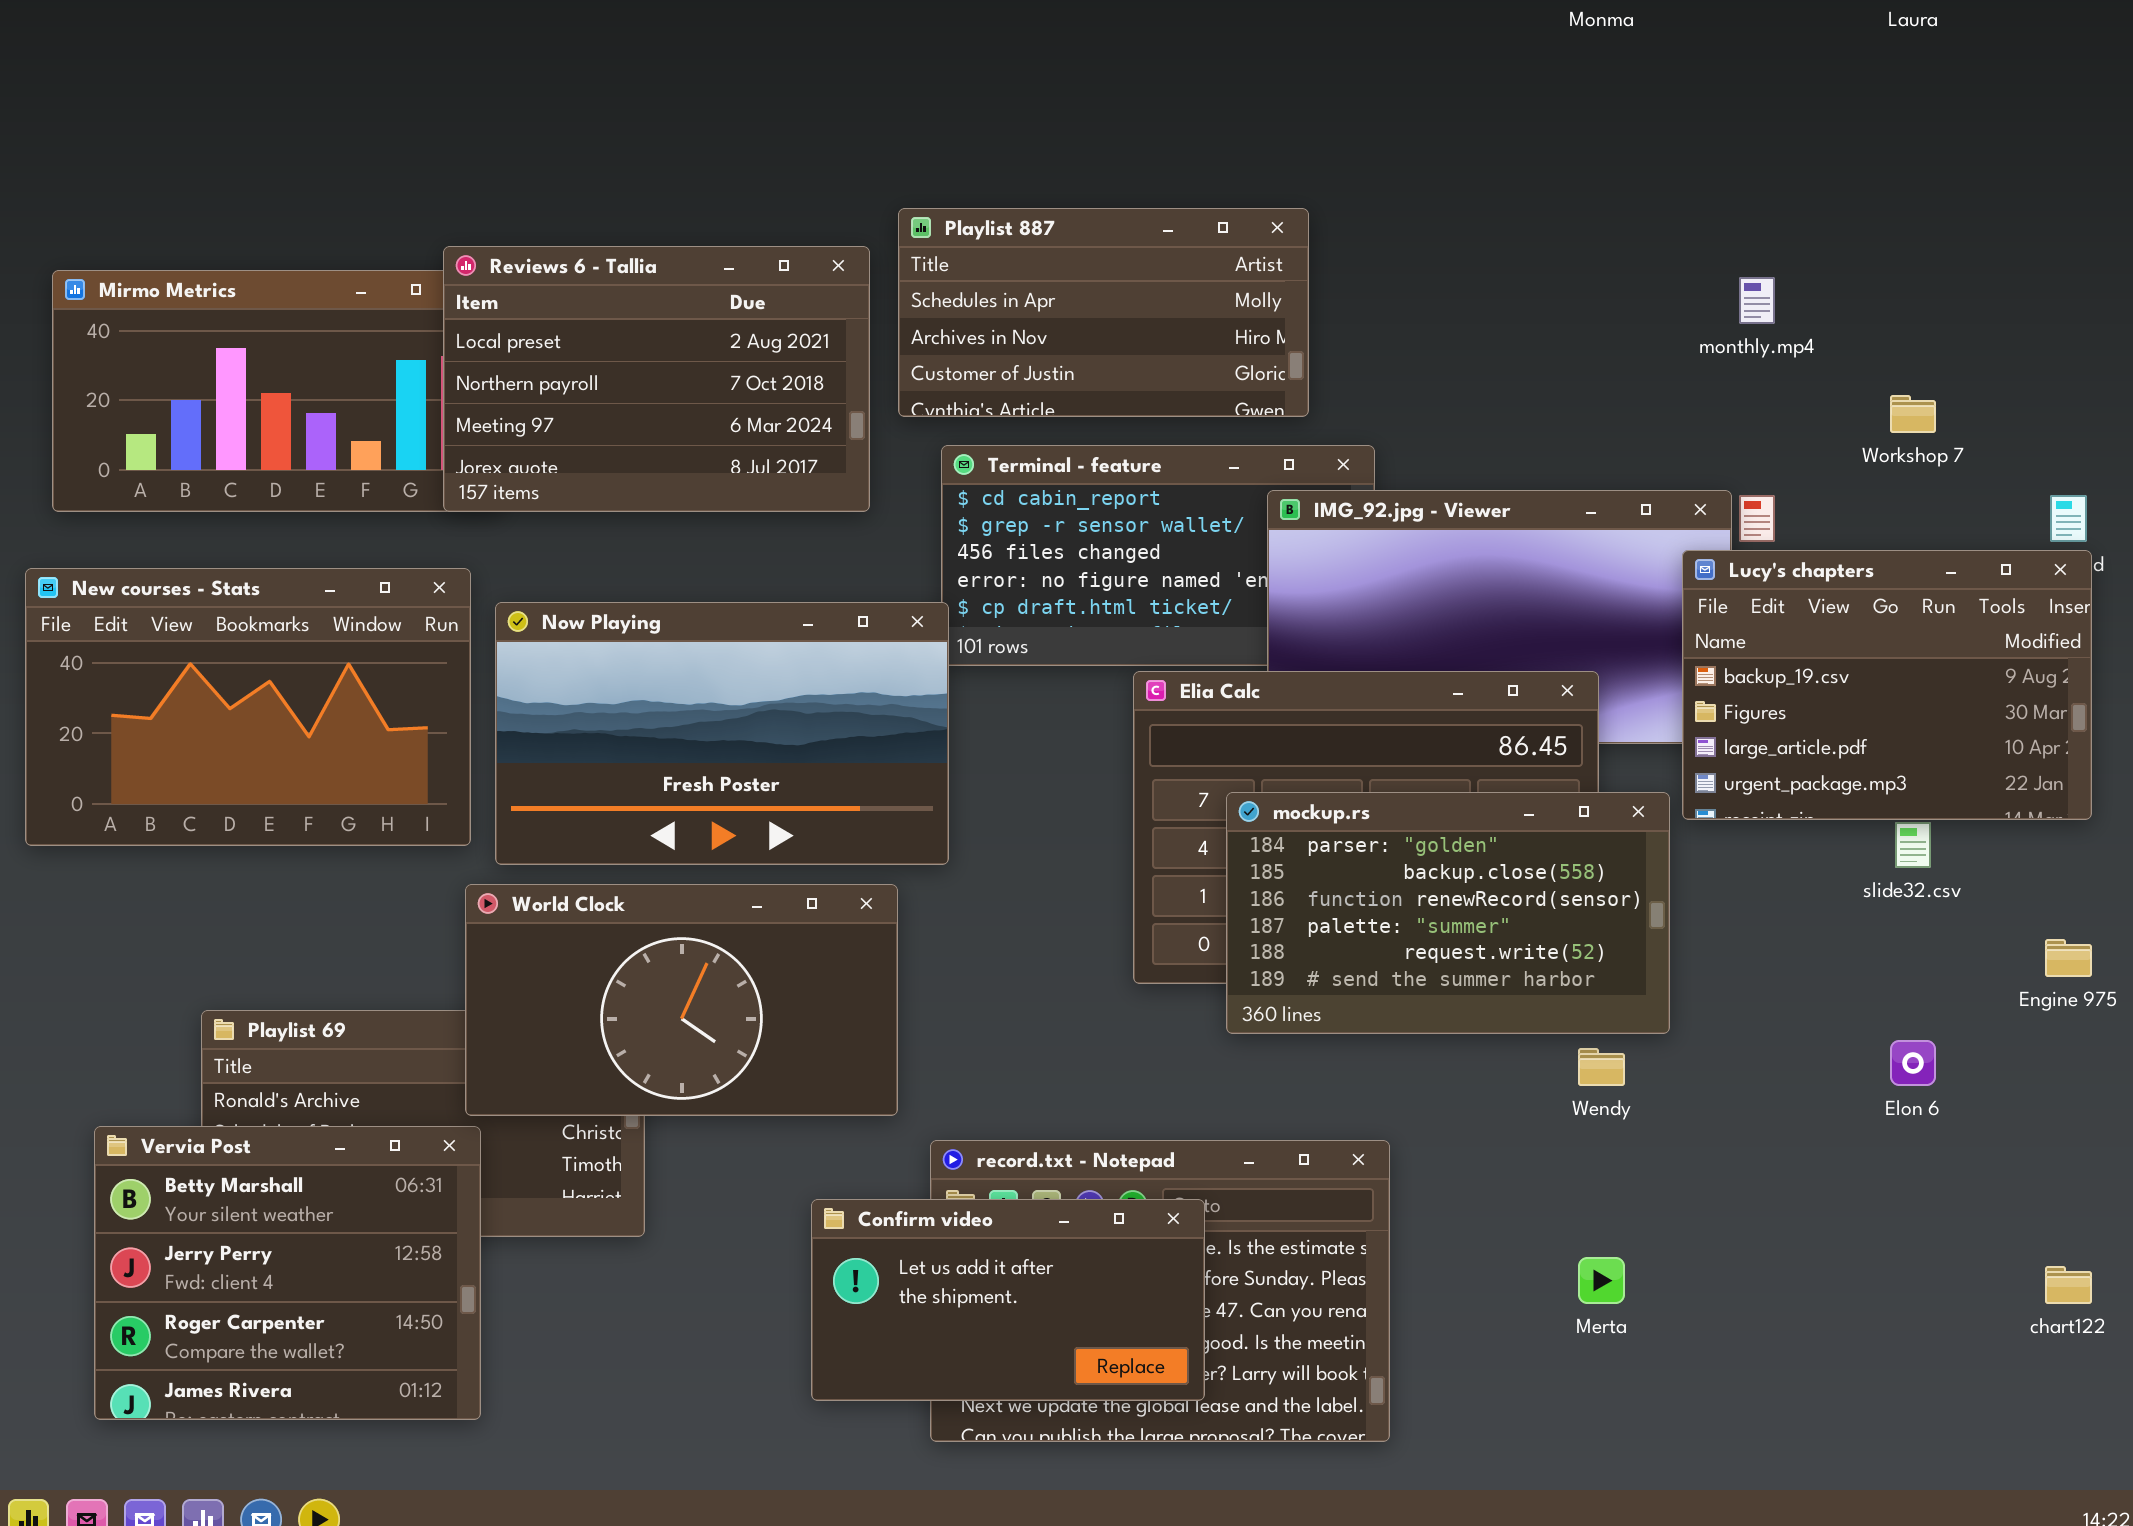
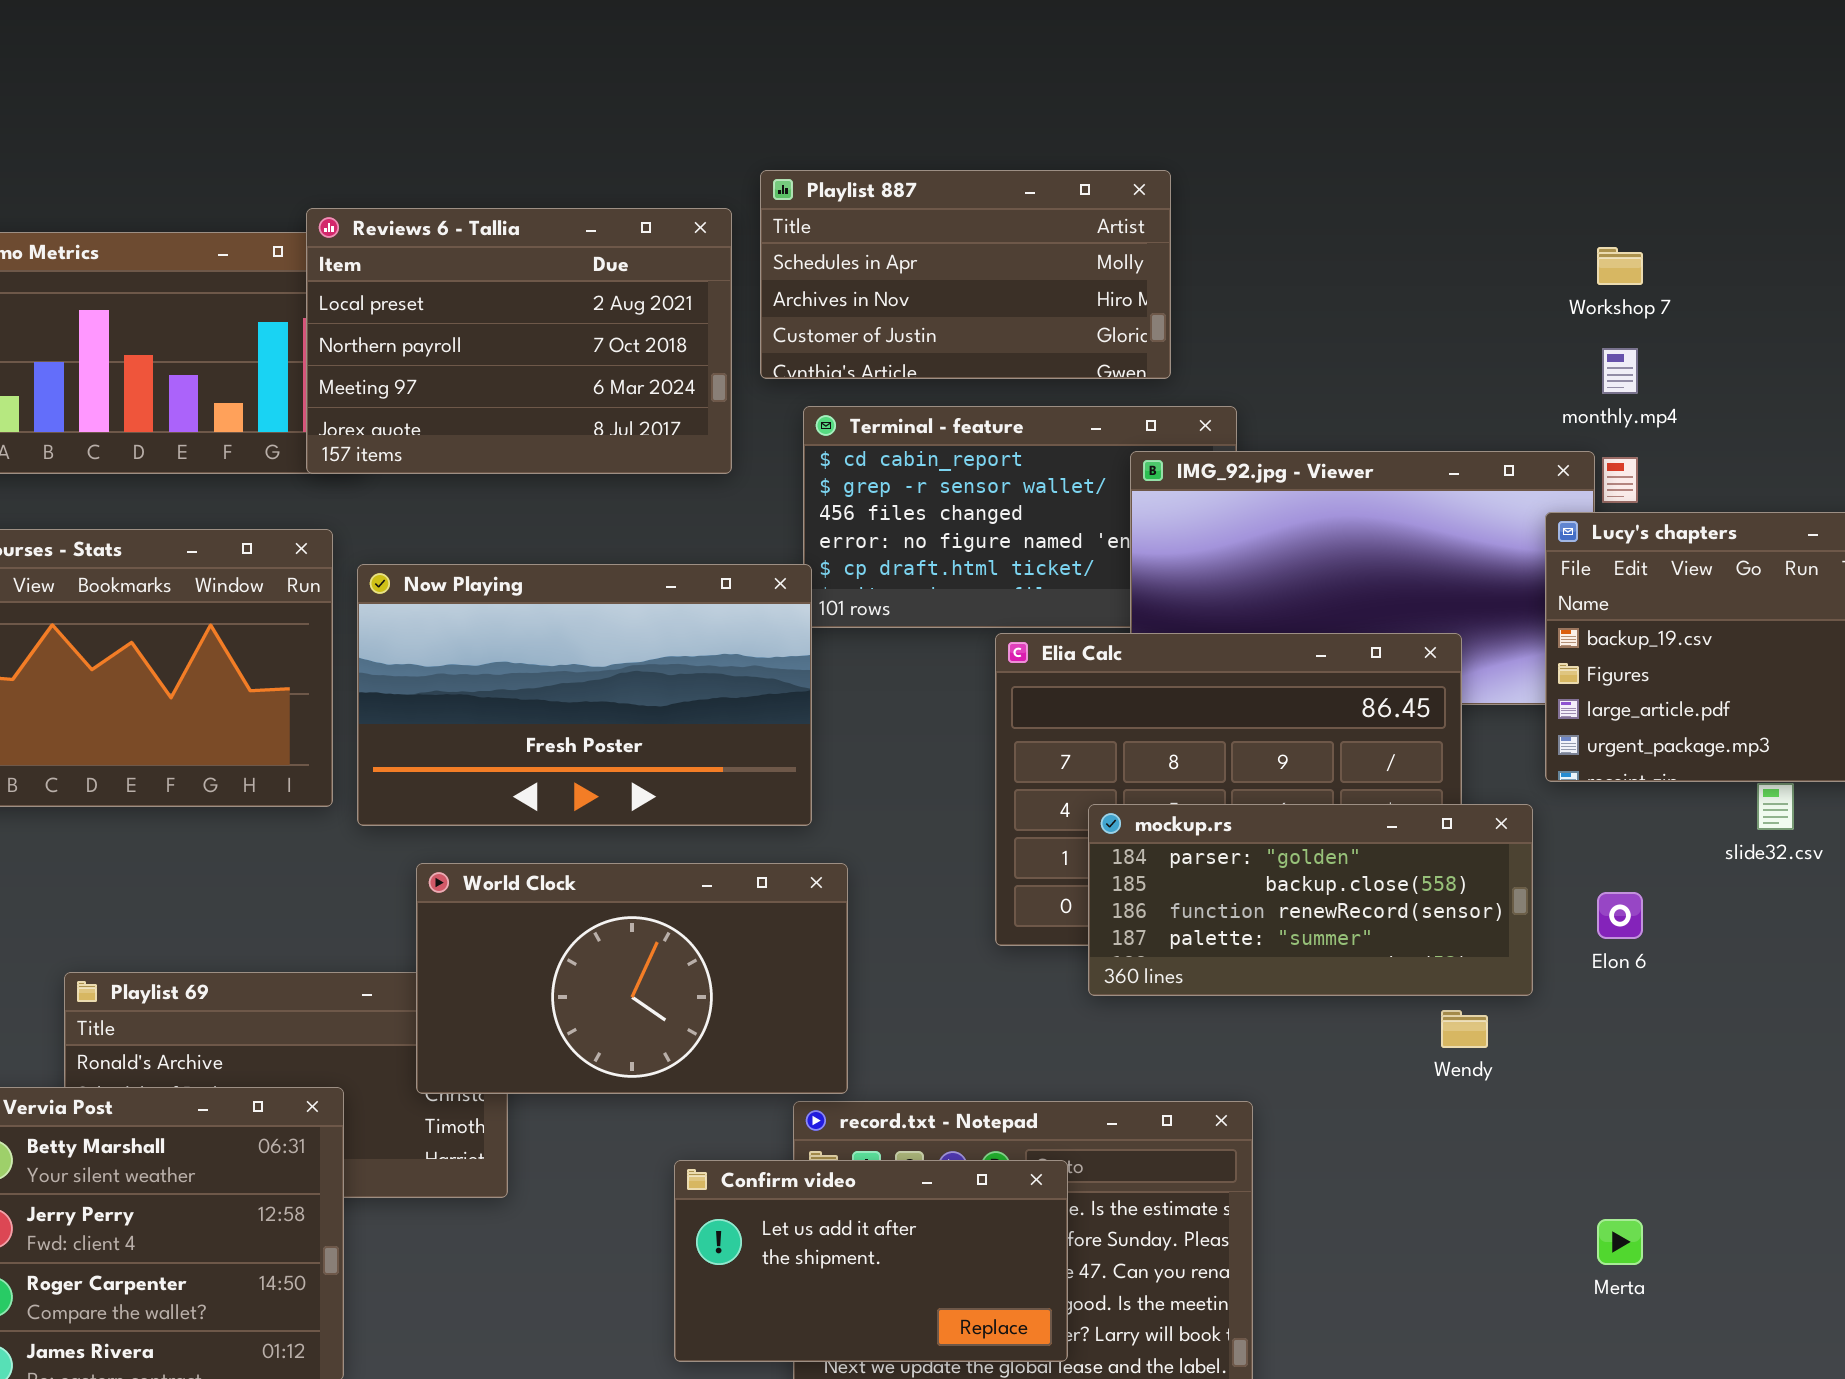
monthly.mp4: [1739,277,1775,324] -> [1602,348,1638,394], moved
Workshop 7: [1890,395,1936,433] -> [1597,247,1643,285], moved
mockup.rs: [1226,792,1670,1034] -> [1088,804,1533,996], resized
World Clock: [465,884,898,1116] -> [416,863,848,1094], moved
Elon 6: [1890,1040,1936,1086] -> [1597,892,1643,939], moved
Merta: [1578,1257,1625,1304] -> [1597,1219,1643,1265], moved

